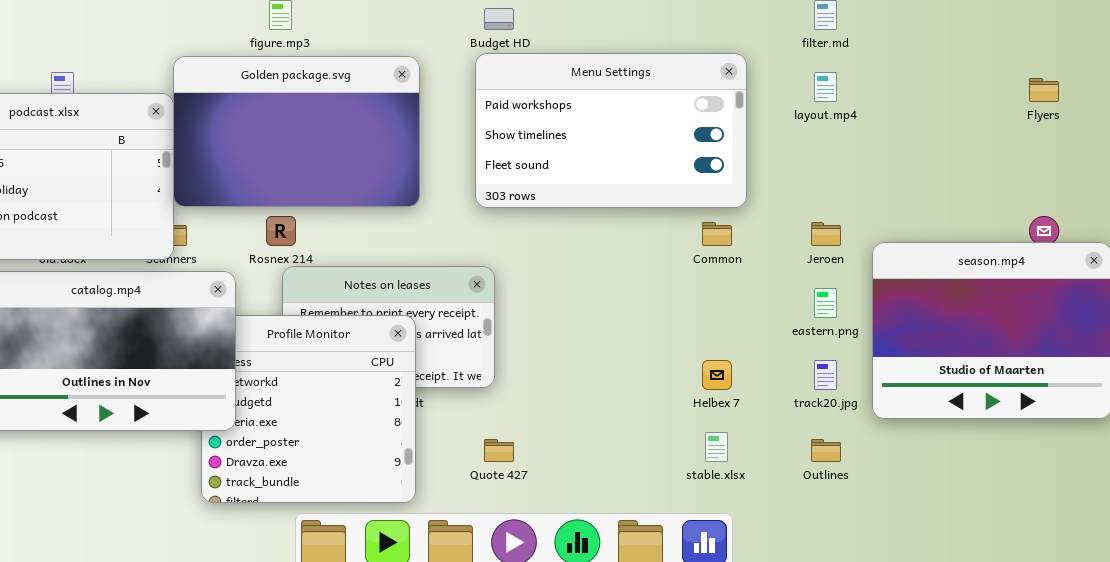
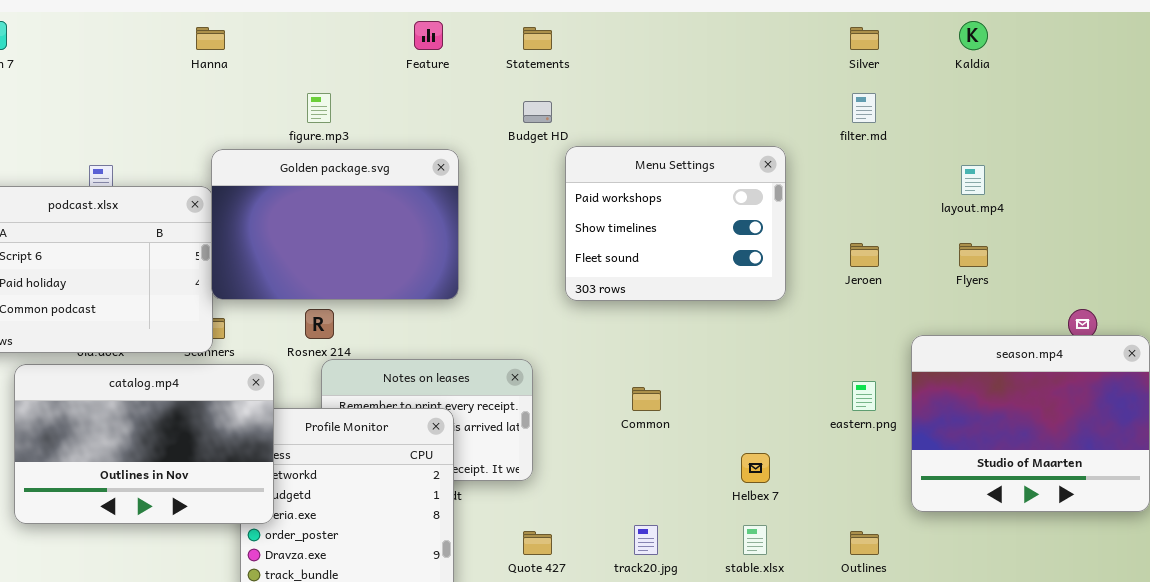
Menu Settings: [475,53,747,208] -> [565,146,786,301], resized
layout.mp4: [814,72,837,102] -> [961,165,985,195], moved
Flyers: [1029,78,1059,102] -> [959,243,988,267], moved
Common: [702,222,732,246] -> [632,387,661,411], moved
Jeroen: [811,222,841,246] -> [850,243,879,267], moved
track20.jpg: [814,360,837,390] -> [634,525,658,555], moved

